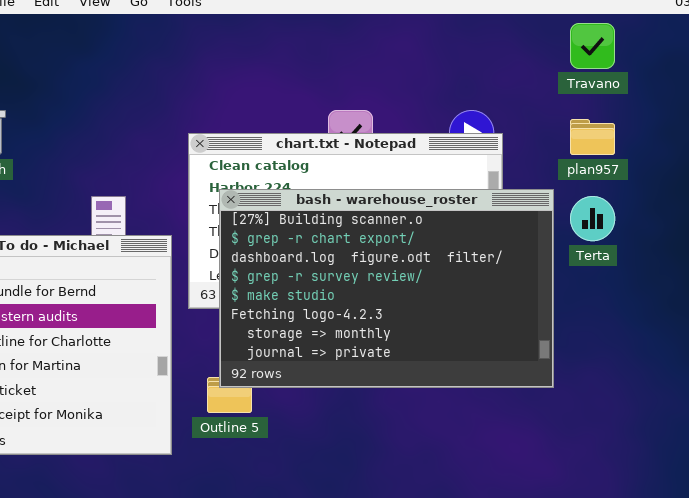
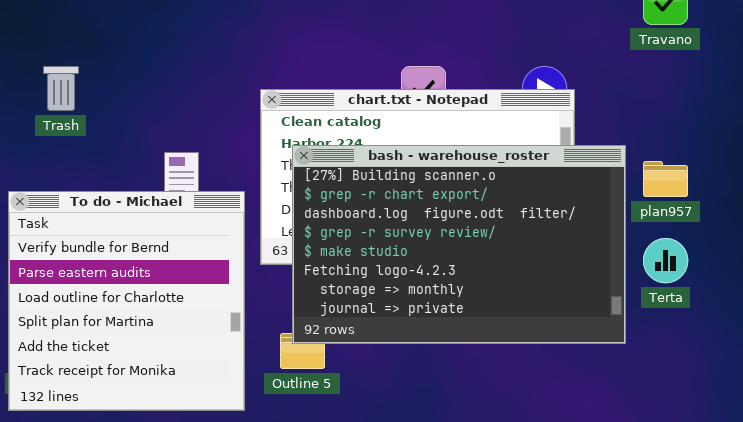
plan957: [570,119,615,155] -> [643,161,688,197], moved
Terta: [570,196,615,241] -> [643,238,688,283], moved

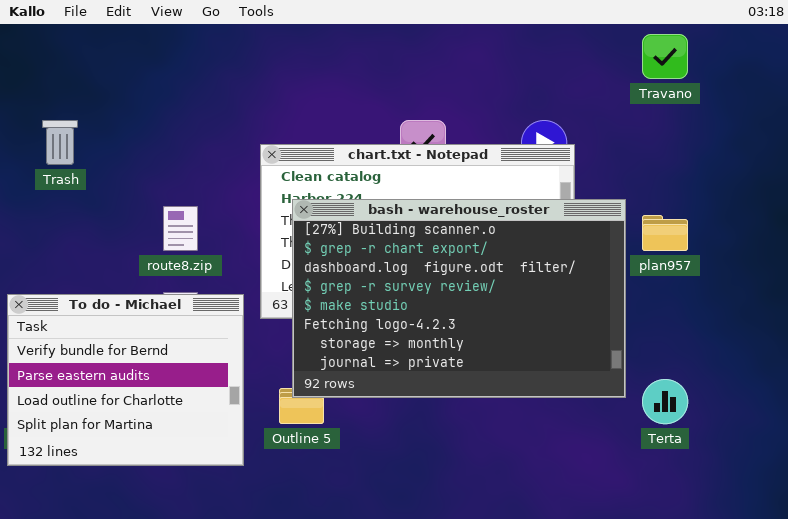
To do - Michael: [8,191,245,411] -> [7,294,244,466], resized
Terta: [643,238,688,283] -> [642,379,688,424], moved

